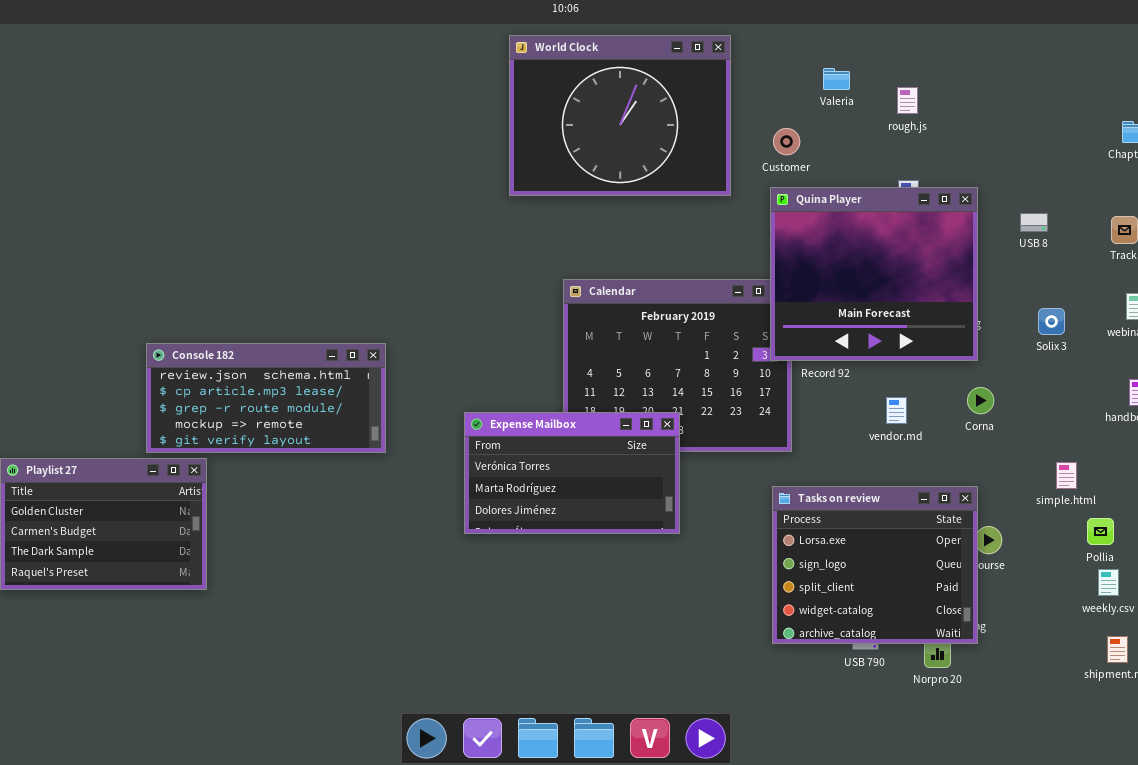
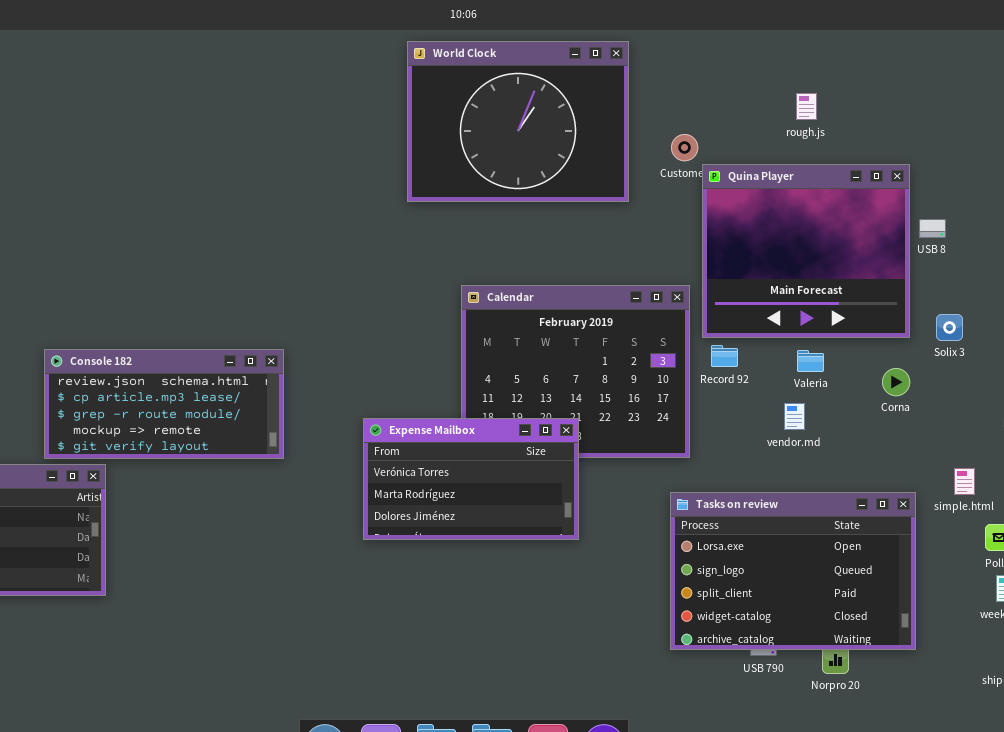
Valeria: [823,68,850,90] -> [797,350,824,372], moved
Quina Player: [770,187,978,361] -> [702,164,910,338], moved
Corna: [967,387,994,414] -> [882,368,910,396], moved
Tasks on review: [772,486,978,644] -> [670,492,916,650], resized

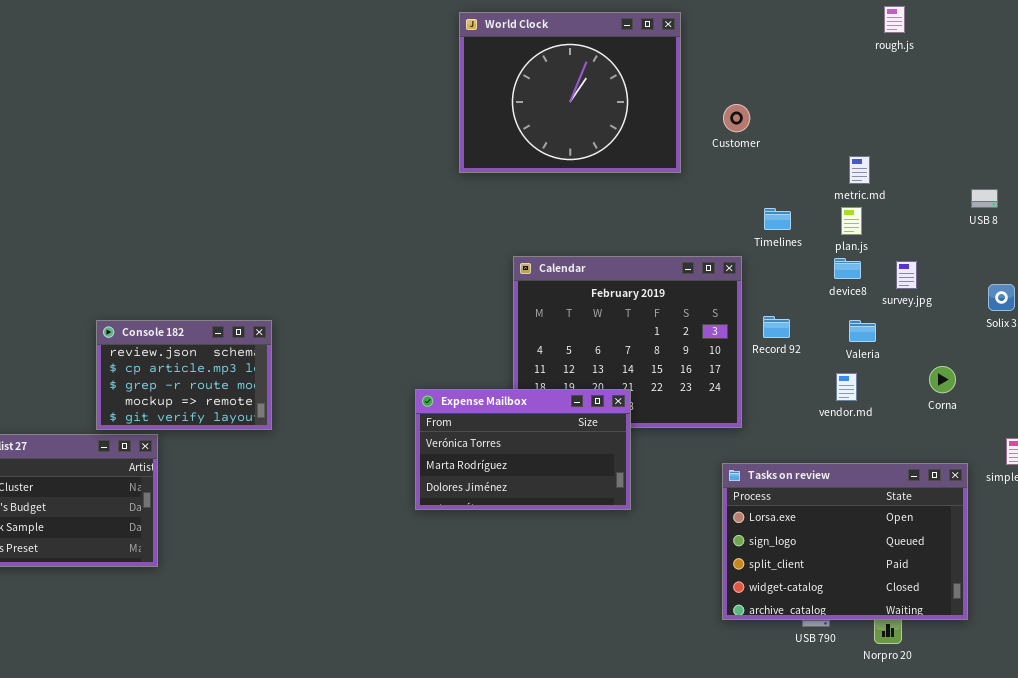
rough.js: [796,93,817,120] -> [884,6,905,33], moved
Quina Player: [702,164,910,338] -> none, closed
Console 182: [44,349,284,459] -> [96,320,272,430], resized
Corna: [882,368,910,396] -> [929,366,956,393], moved

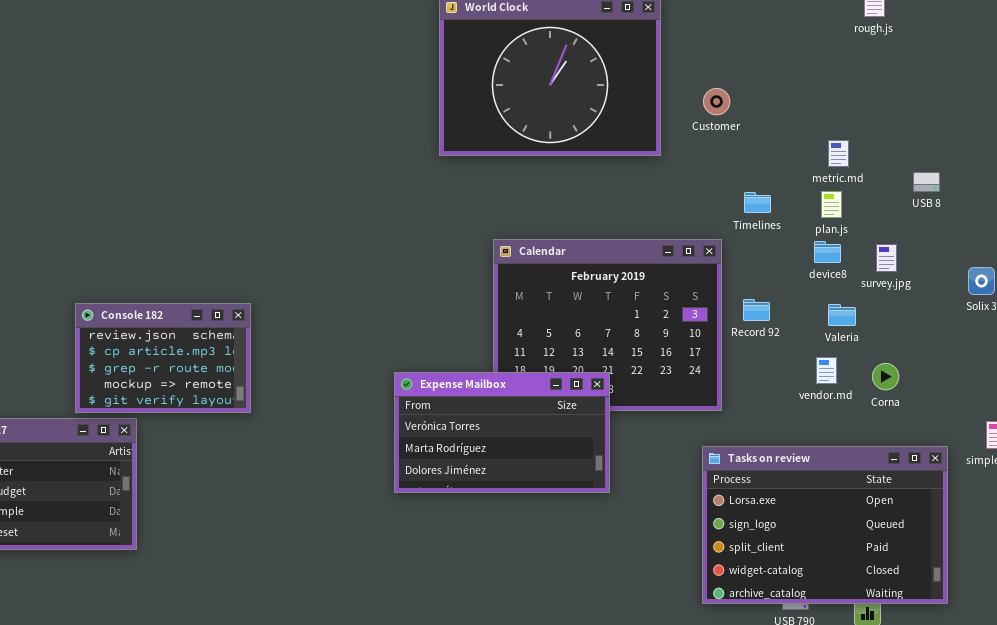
USB 8: [971,189,998,208] -> [913,172,940,192], moved
Corna: [929,366,956,393] -> [872,363,899,390], moved

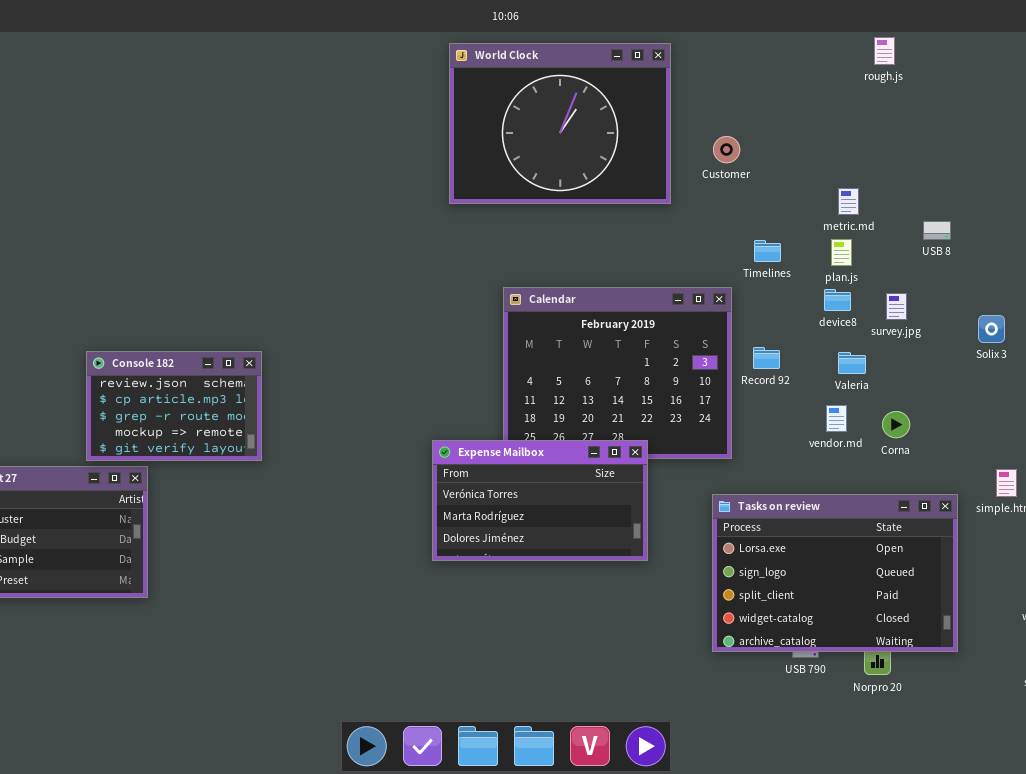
Expense Mailbox: [394,372,610,493] -> [432,440,648,561], moved

